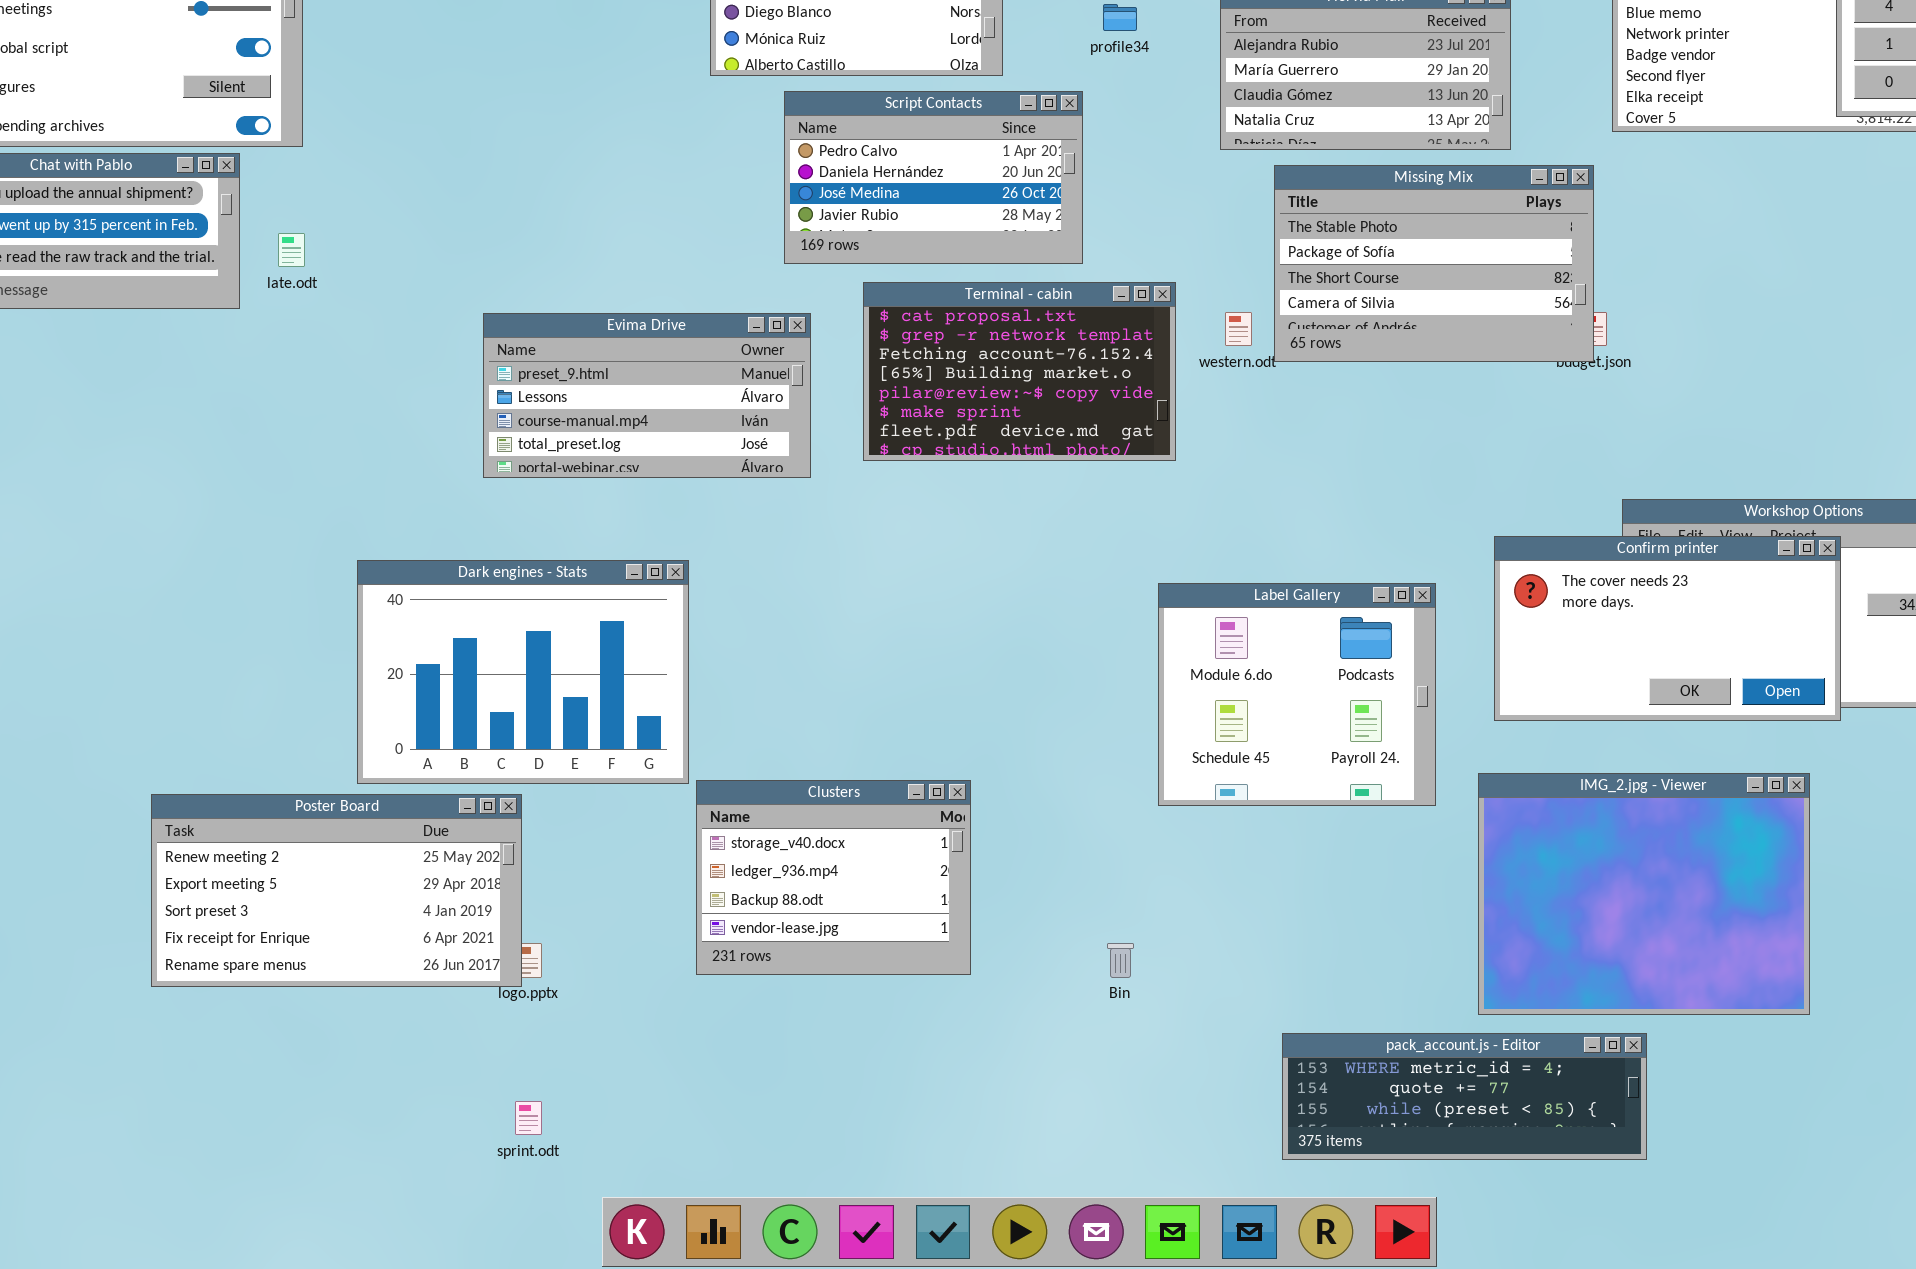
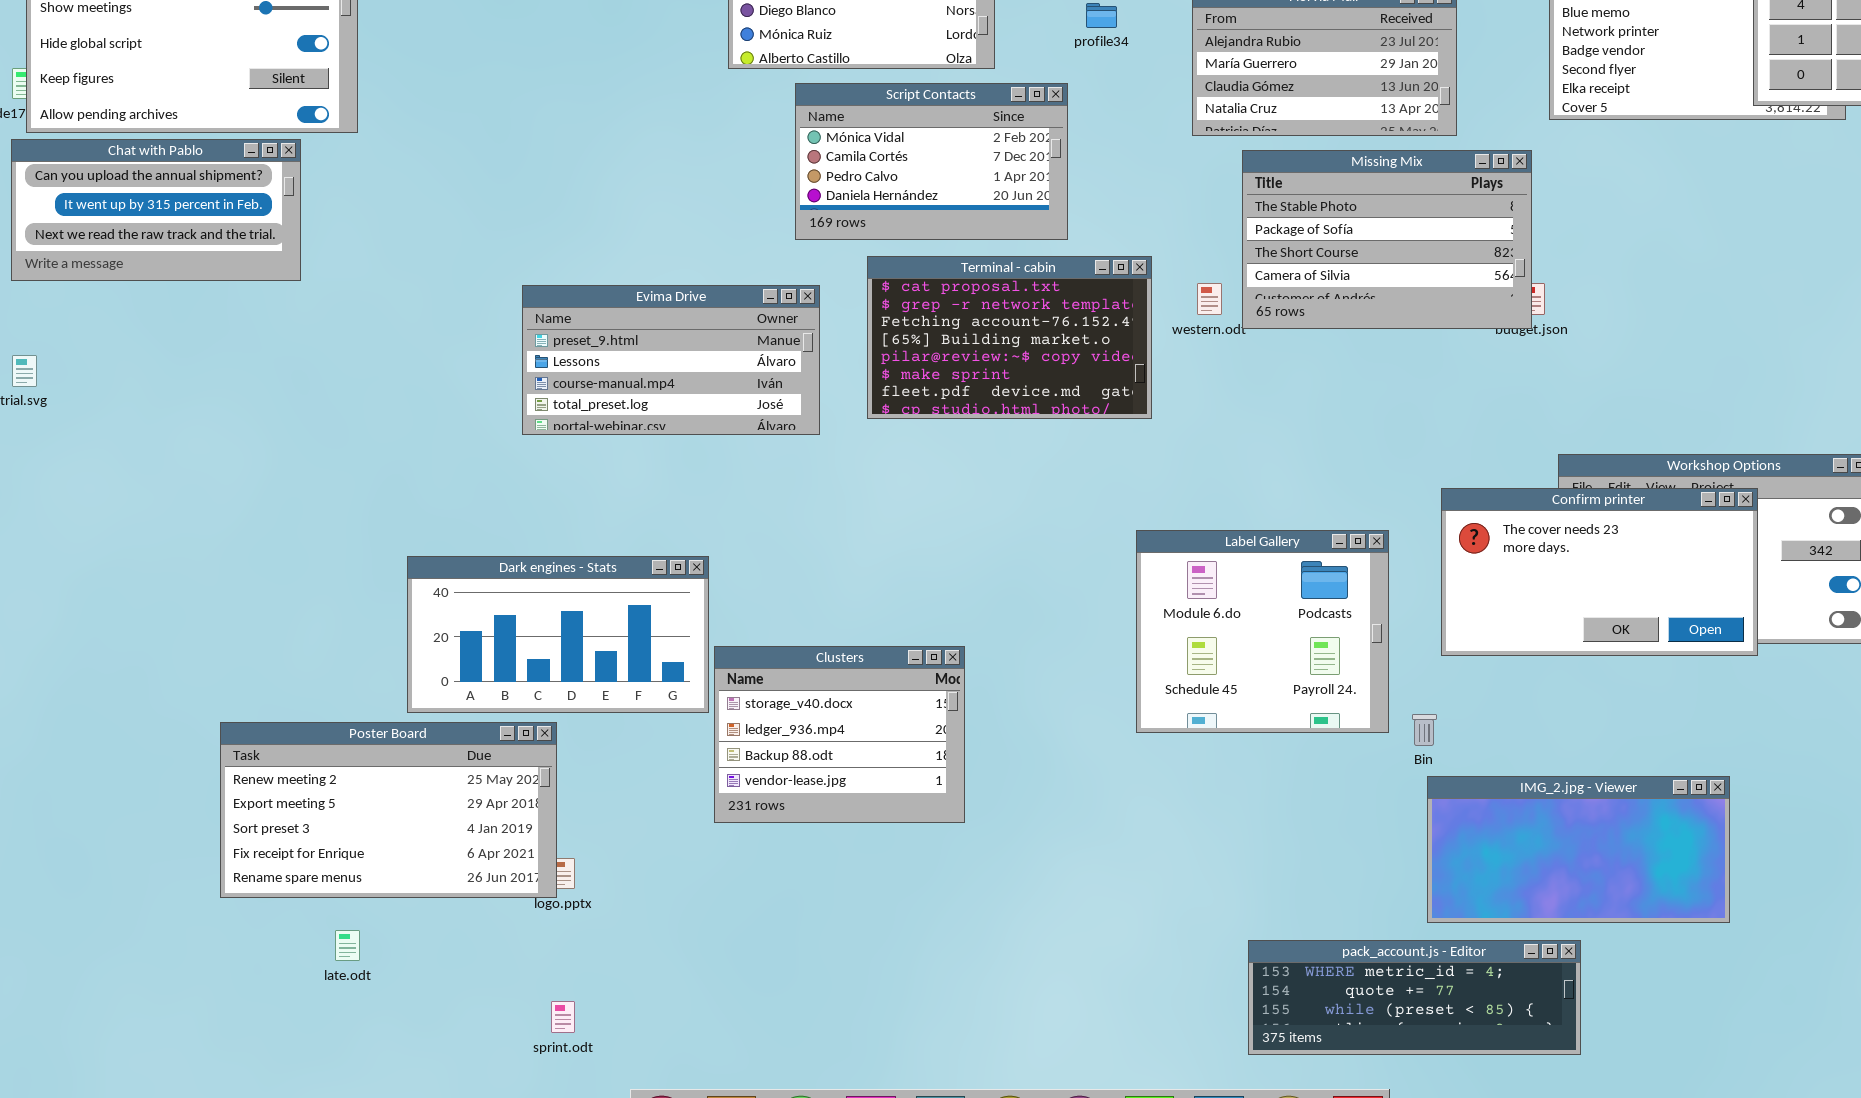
Script Contacts: [784,91,1083,264] -> [795,83,1068,240], scrolled up 2 rows
late.odt: [278,233,305,267] -> [335,930,360,961], moved
Dark engines - Stats: [357,560,689,784] -> [407,556,709,713], resized
IMG_2.jpg - Viewer: [1478,773,1810,1015] -> [1427,776,1730,923], resized
Clusters: [696,780,971,975] -> [714,646,965,823], moved
Bin: [1107,943,1134,978] -> [1412,714,1437,746], moved

